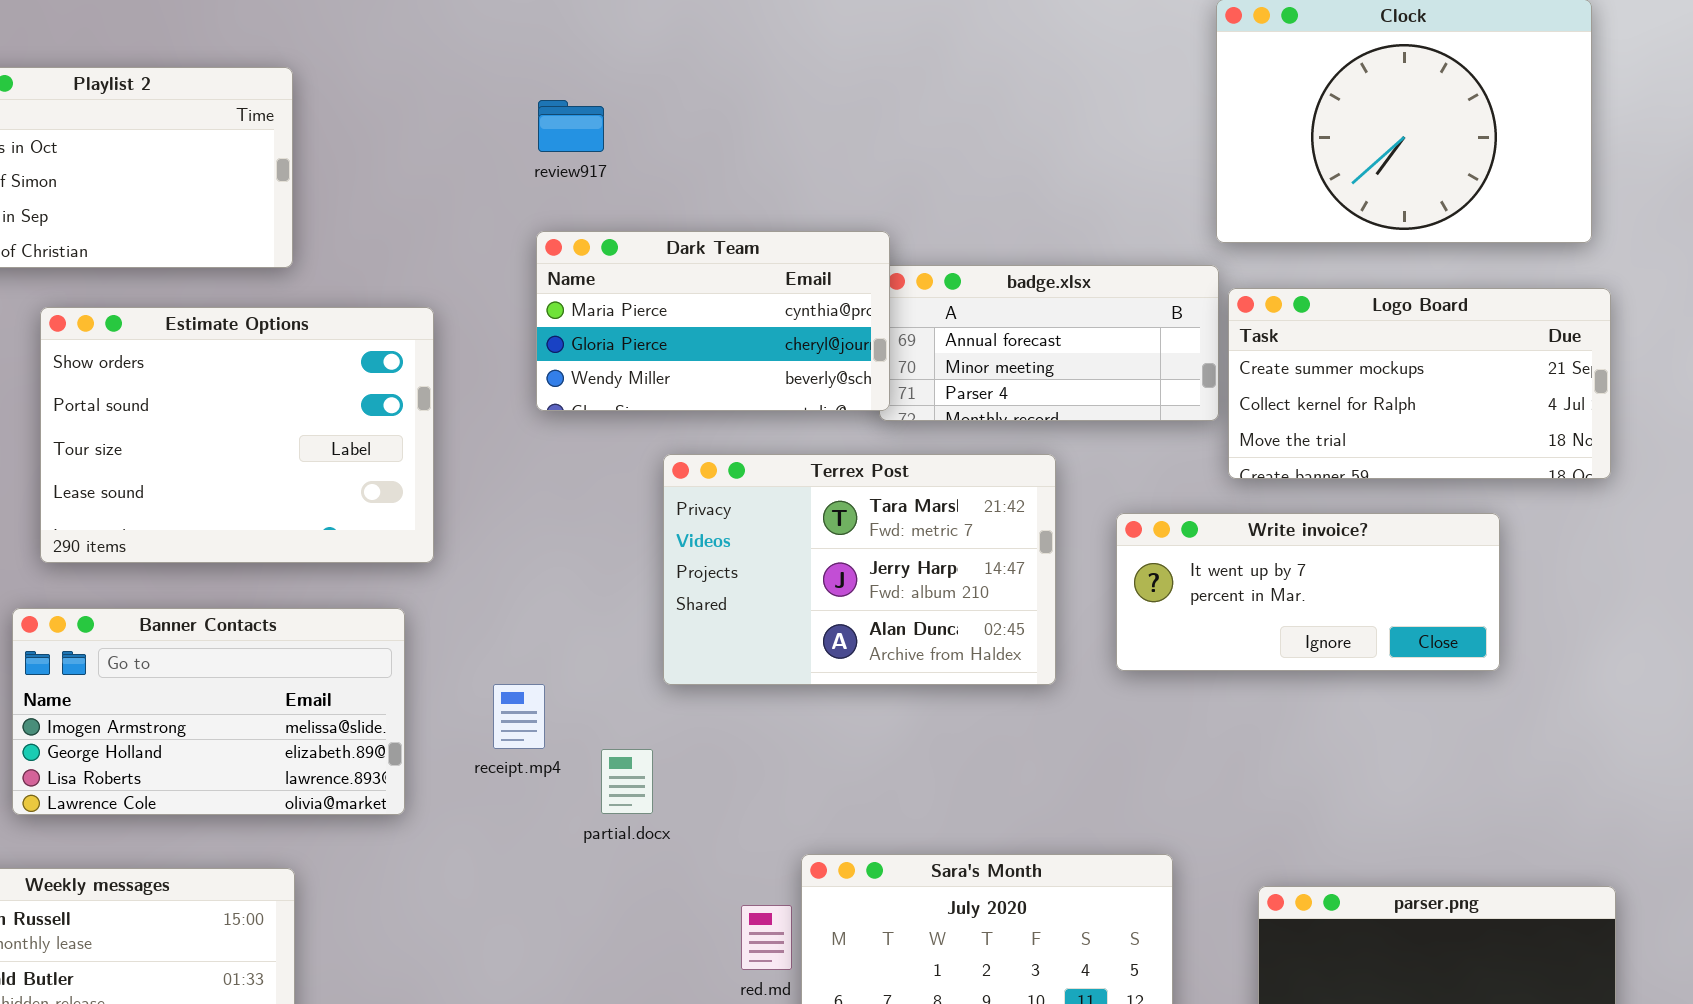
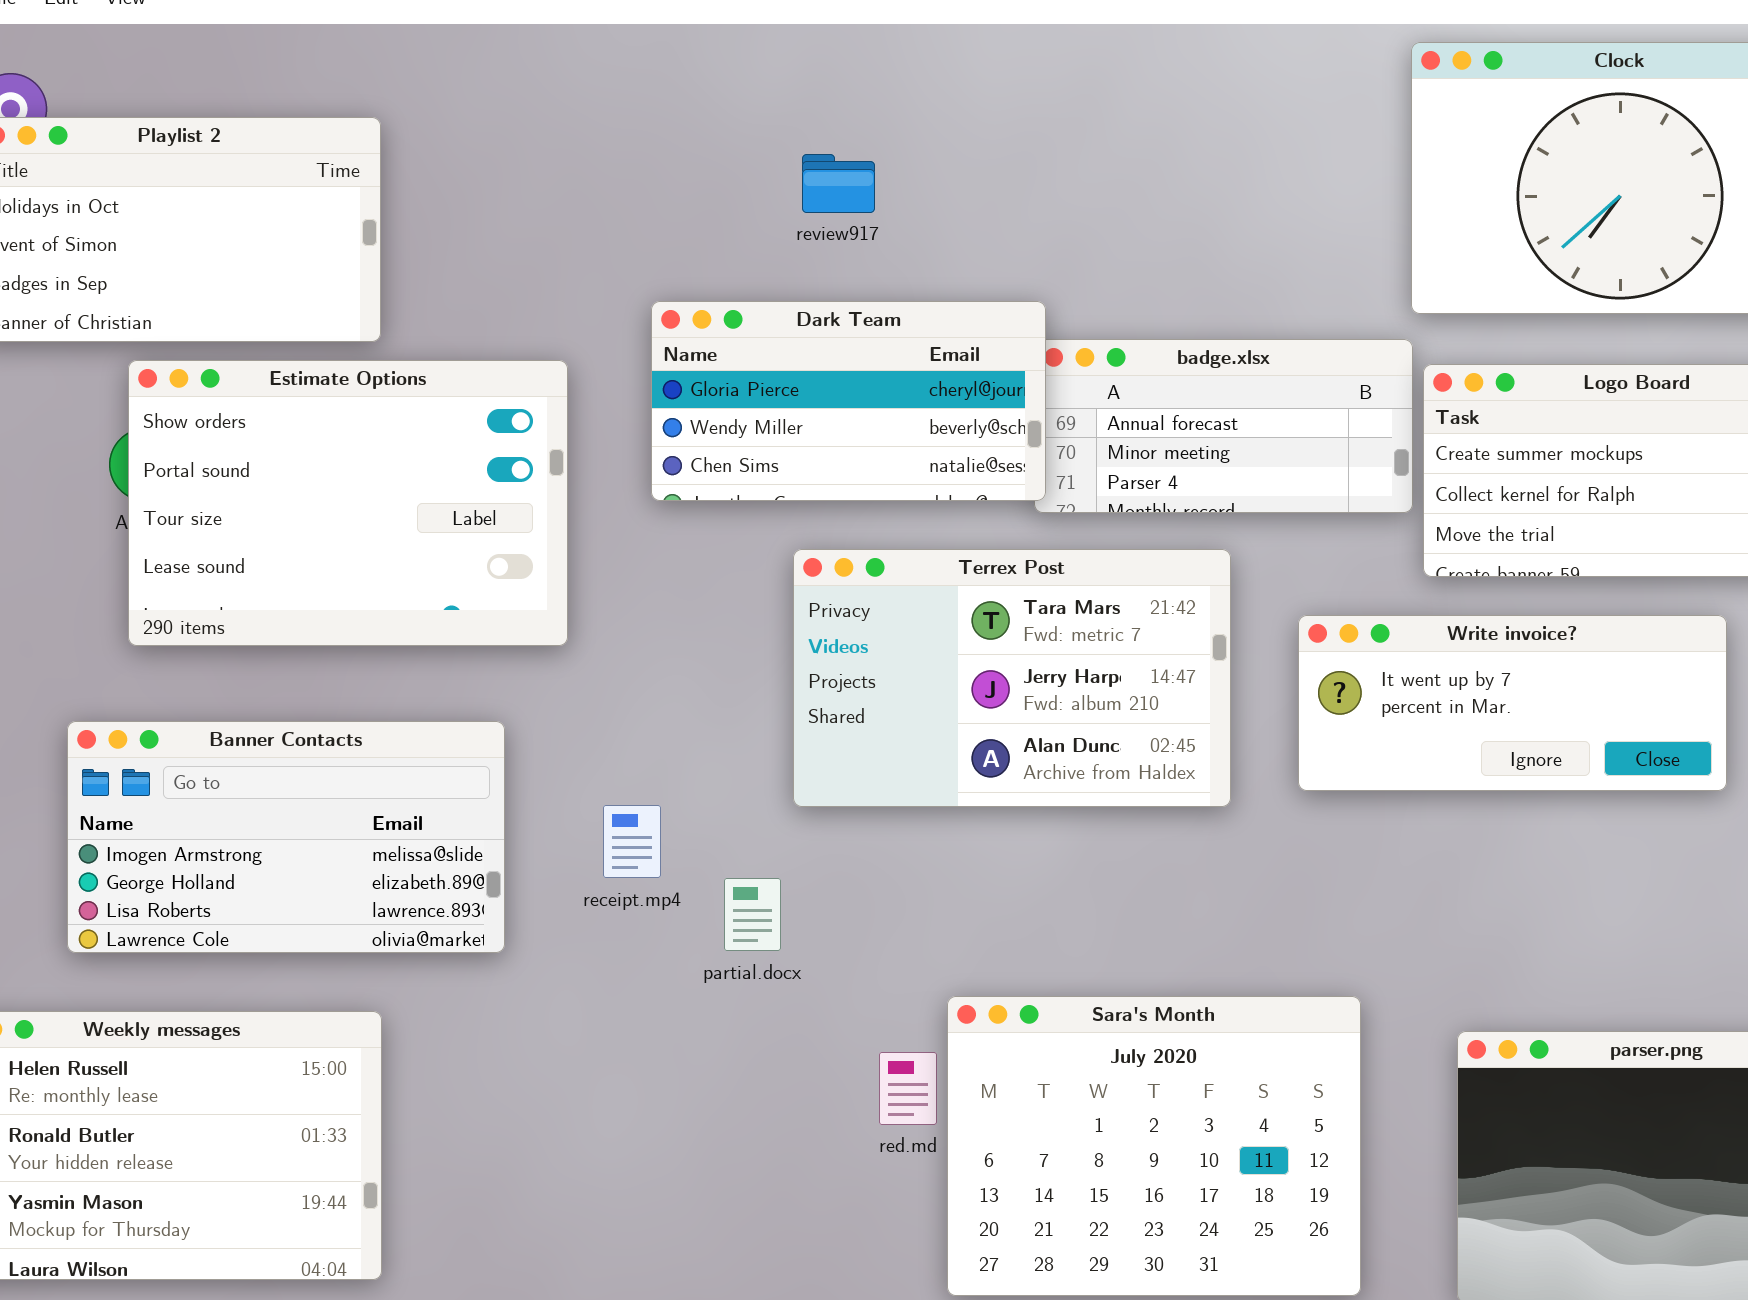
review917: [538,100,604,152] -> [802,154,875,213], moved
Dark Team: [536,231,890,411] -> [651,301,1046,501], scrolled down 1 row
Estimate Options: [40,307,434,563] -> [128,360,568,646], moved

